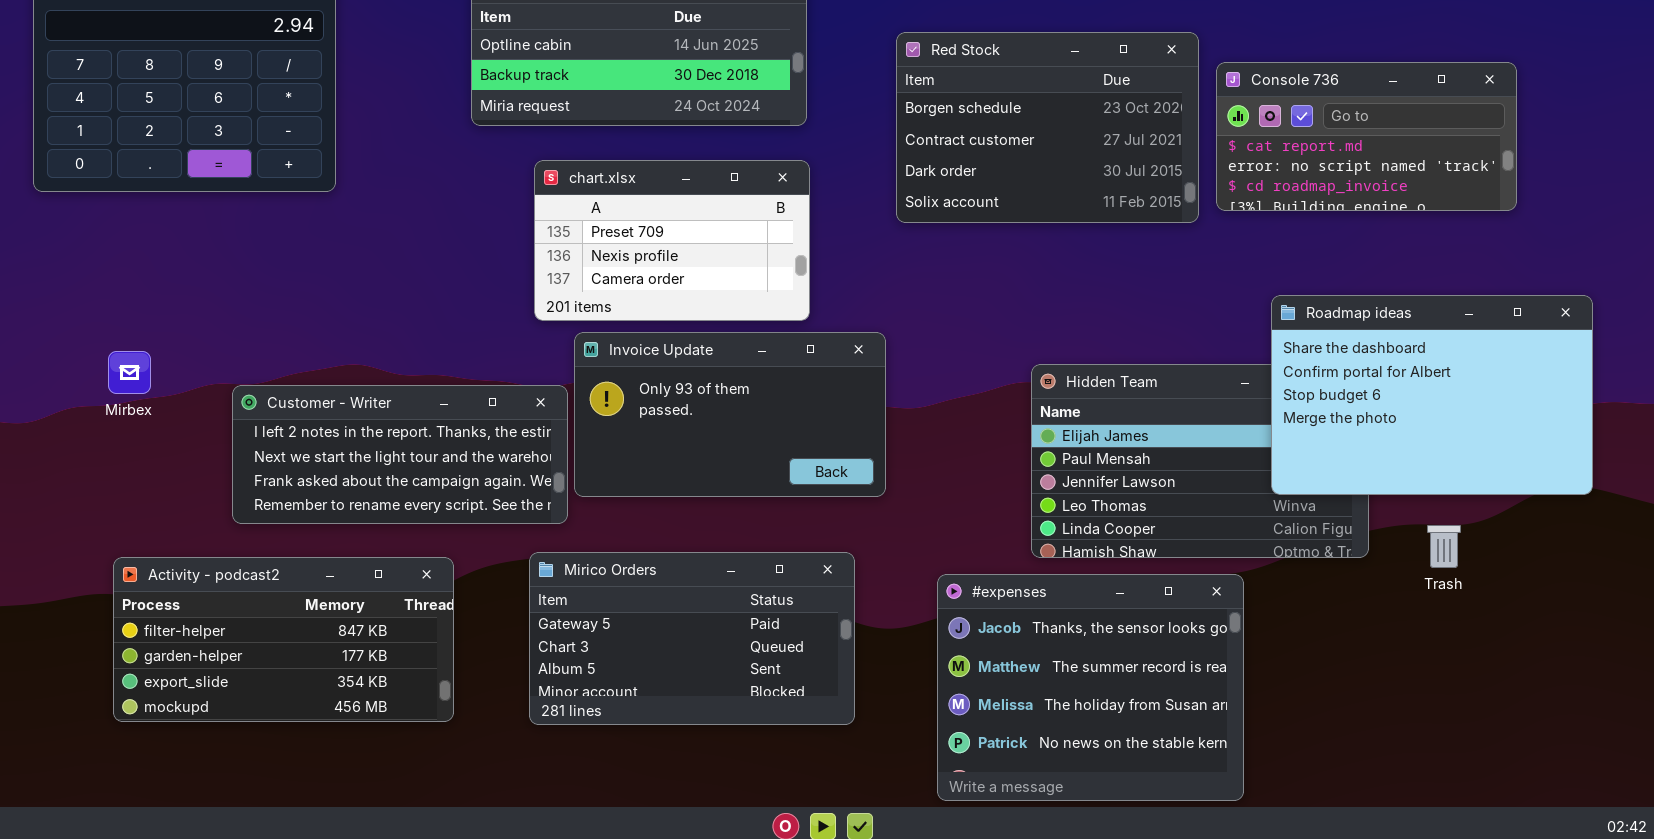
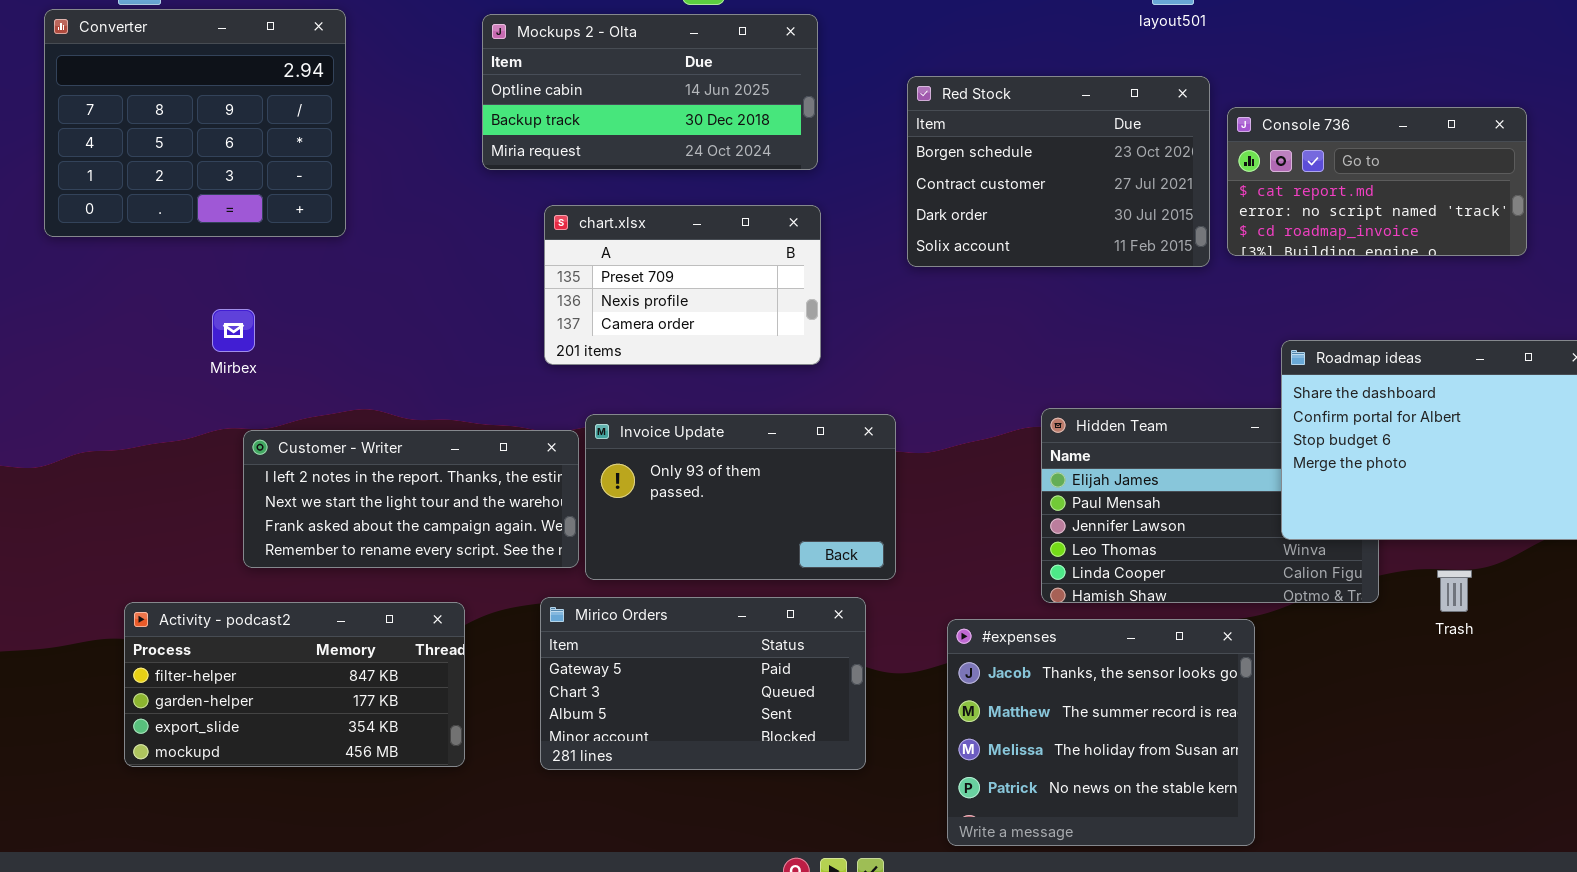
Invoice Update: [574,332,886,497] -> [585,414,896,580], moved
Mirbex: [108,351,151,394] -> [212,309,255,352], moved

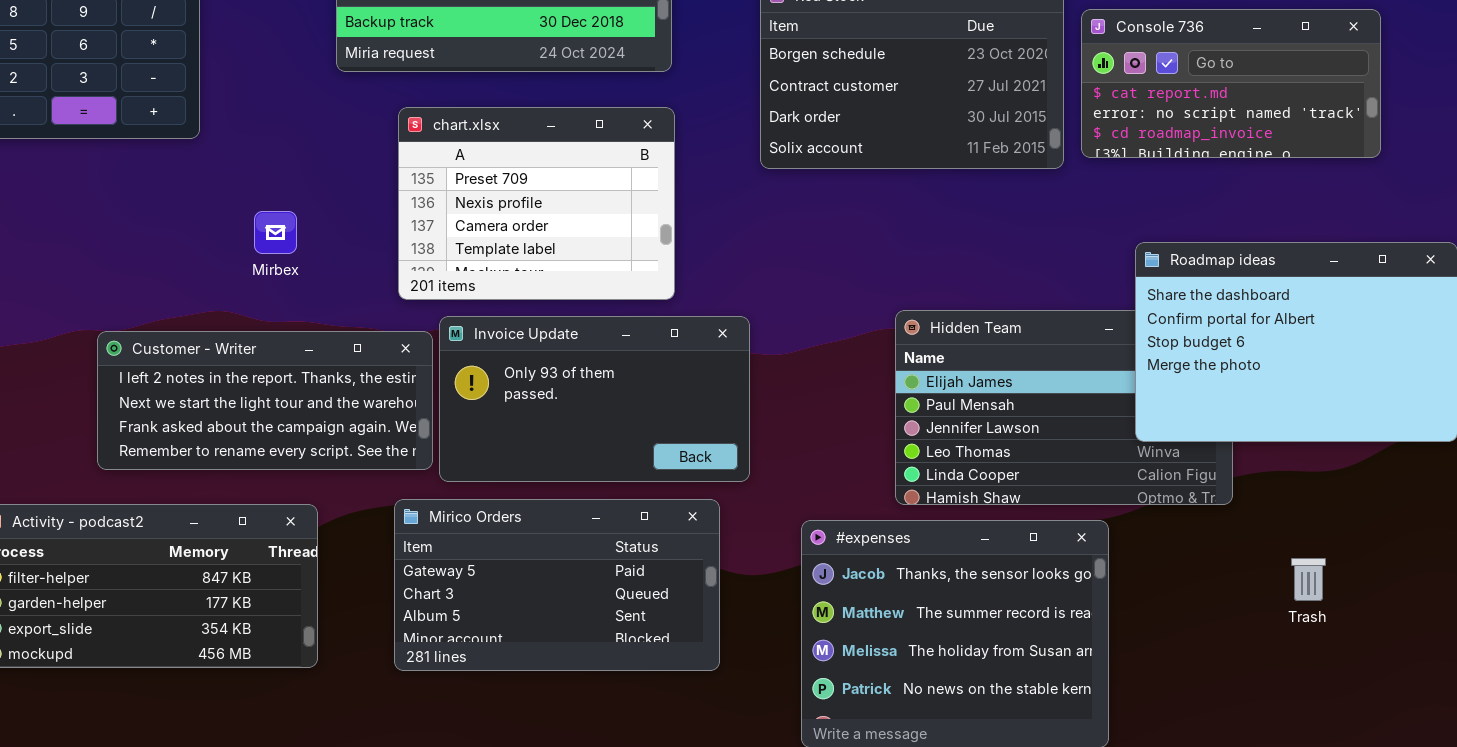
chart.xlsx: [544,205,821,365] -> [398,107,675,300], resized
Mirbex: [212,309,255,352] -> [254,211,297,254], moved
Trash: [1437,570,1472,612] -> [1291,558,1326,601], moved

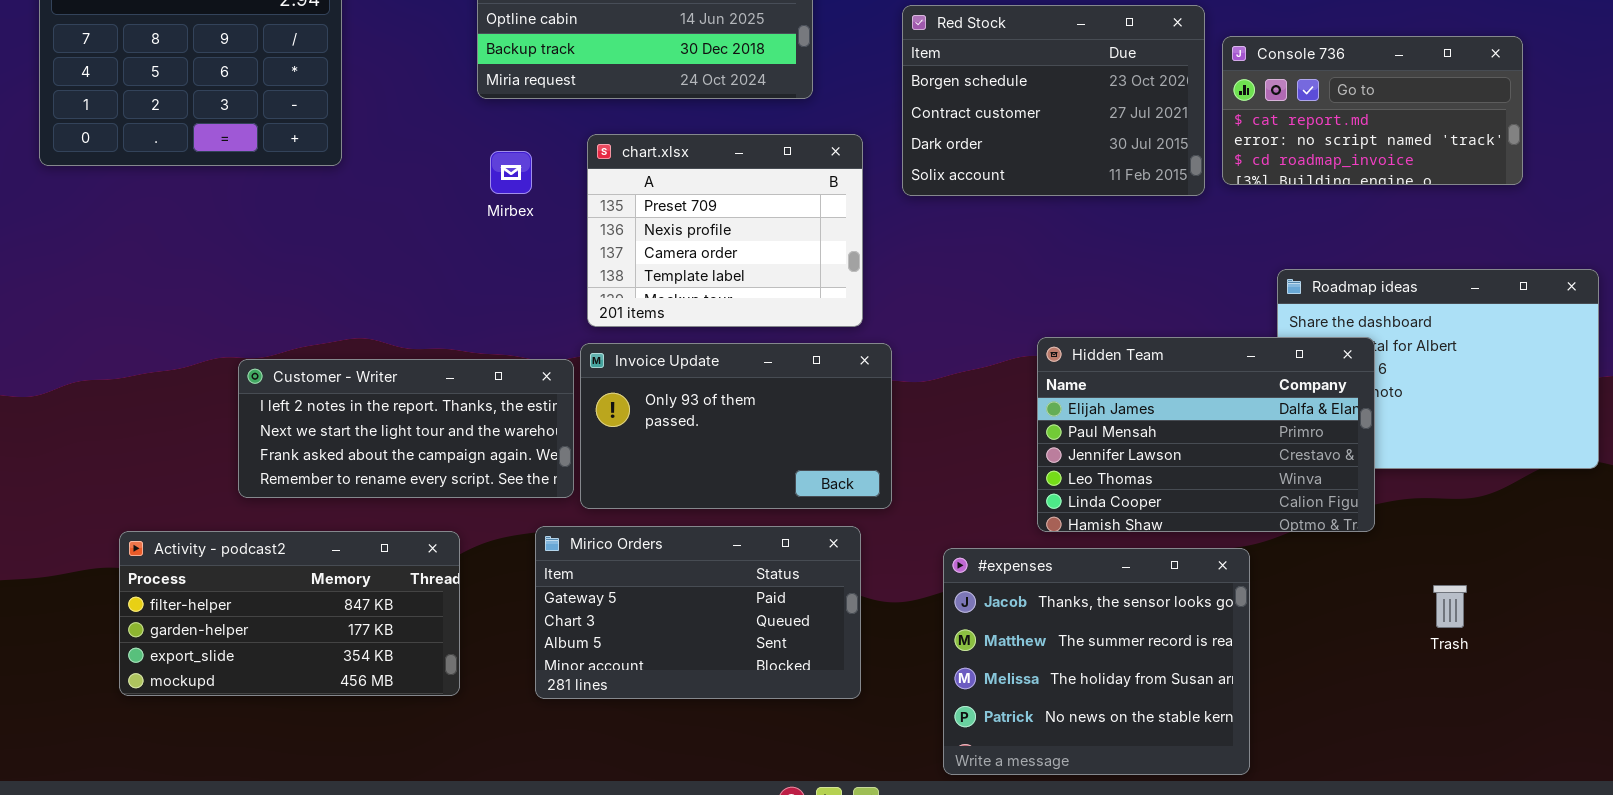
chart.xlsx: [398,107,675,300] -> [587,134,863,327], moved
Mirbex: [254,211,297,254] -> [490,151,532,194], moved
Hidden Team: [895,310,1233,505] -> [1037,337,1375,532], raised

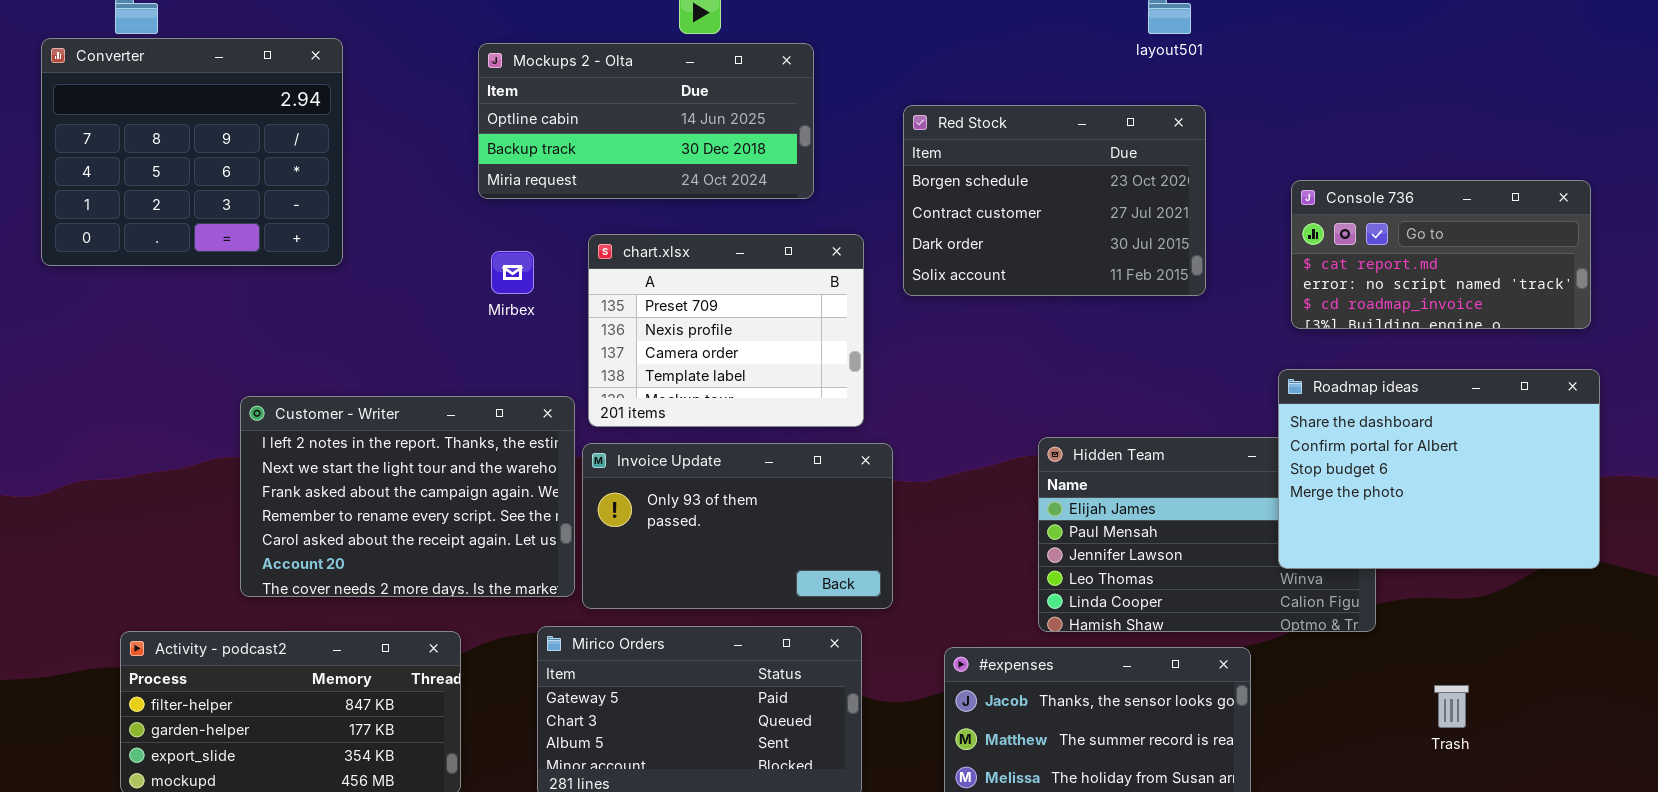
Console 736: [1222,36,1523,185] -> [1291,180,1591,329], moved
Roadmap ideas: [1277,269,1599,469] -> [1278,369,1600,569], raised
Customer - Writer: [238,359,574,498] -> [240,396,575,597], resized

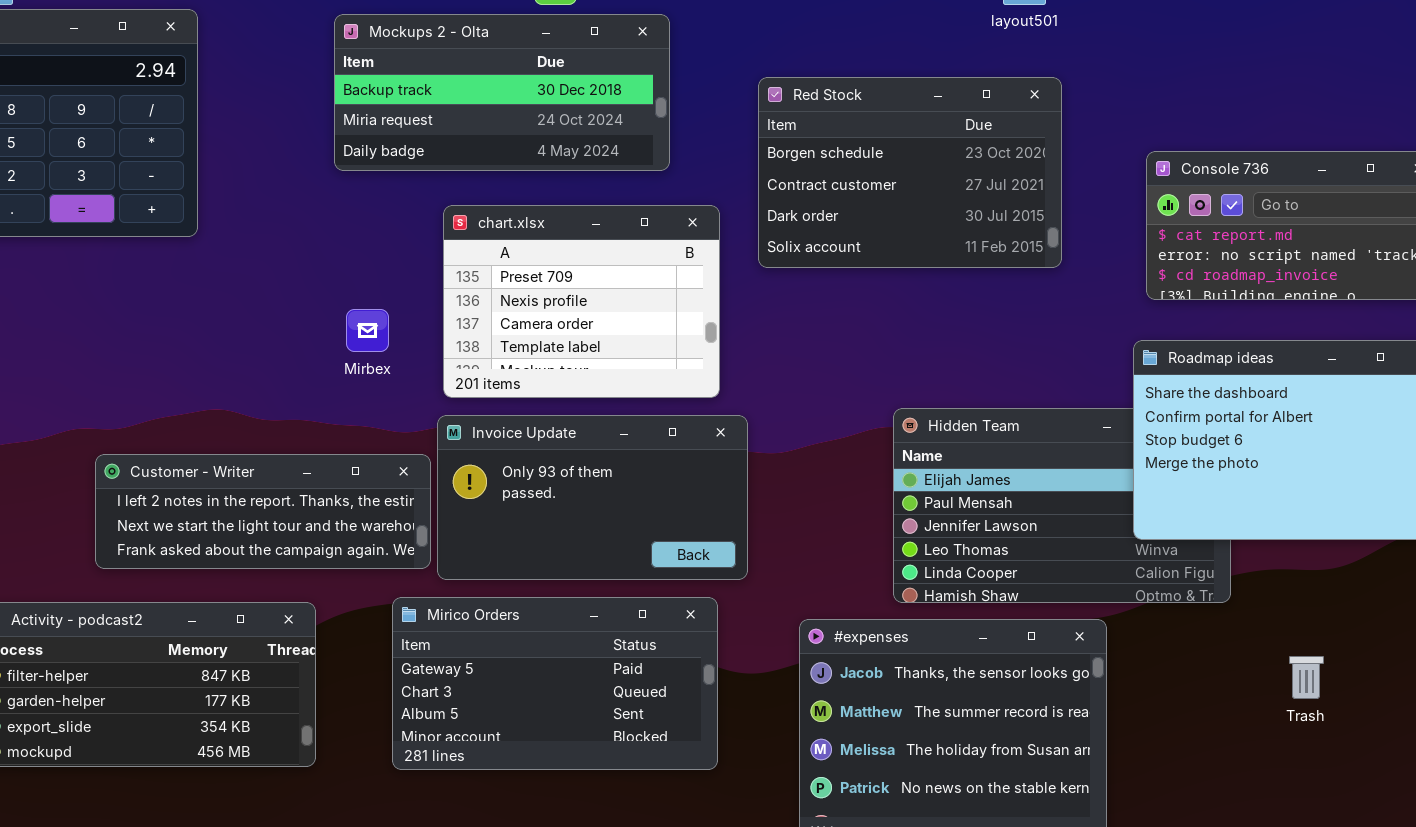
Mockups 2 - Olta: [478,43,814,199] -> [334,14,670,171], scrolled down 1 row
Mirbex: [491,251,534,294] -> [346,309,389,352], moved
Customer - Writer: [240,396,575,597] -> [95,454,431,569], resized

